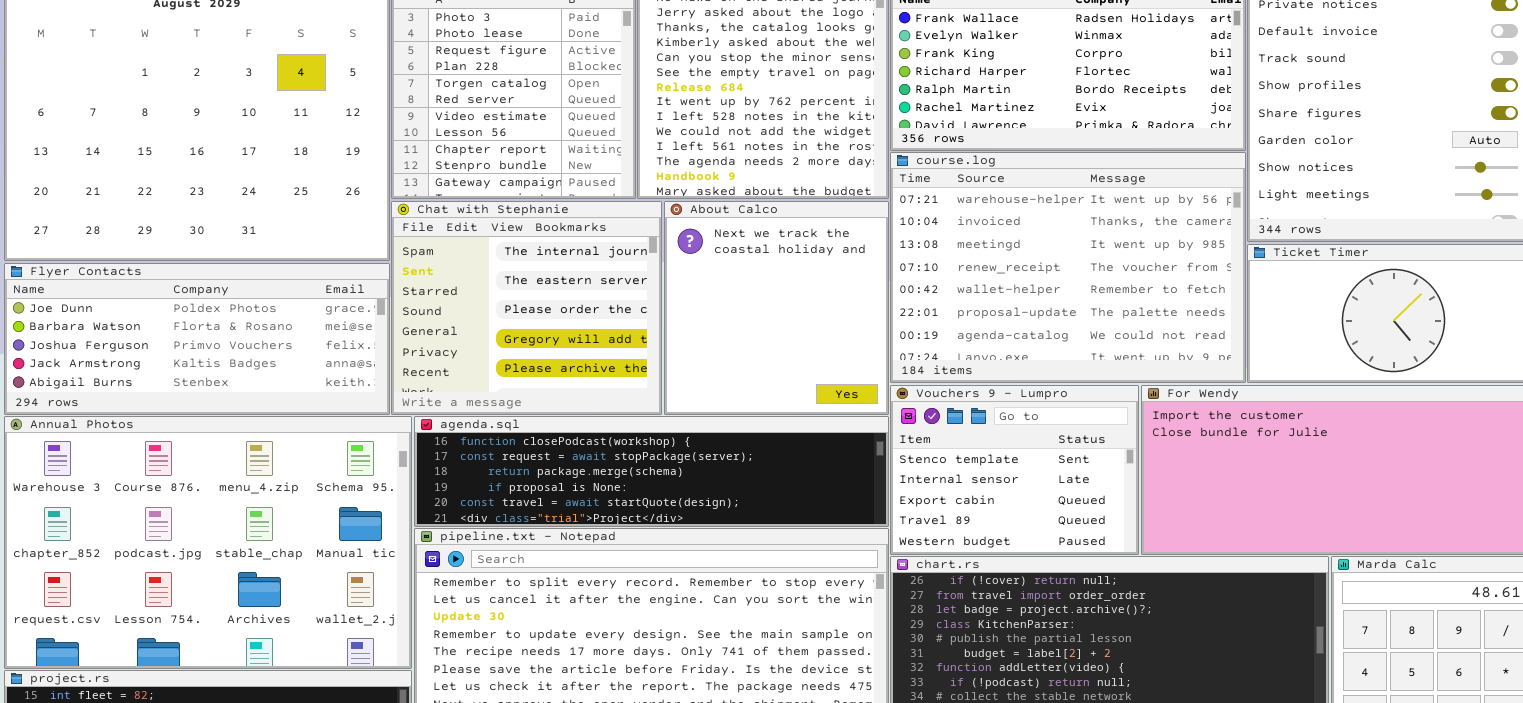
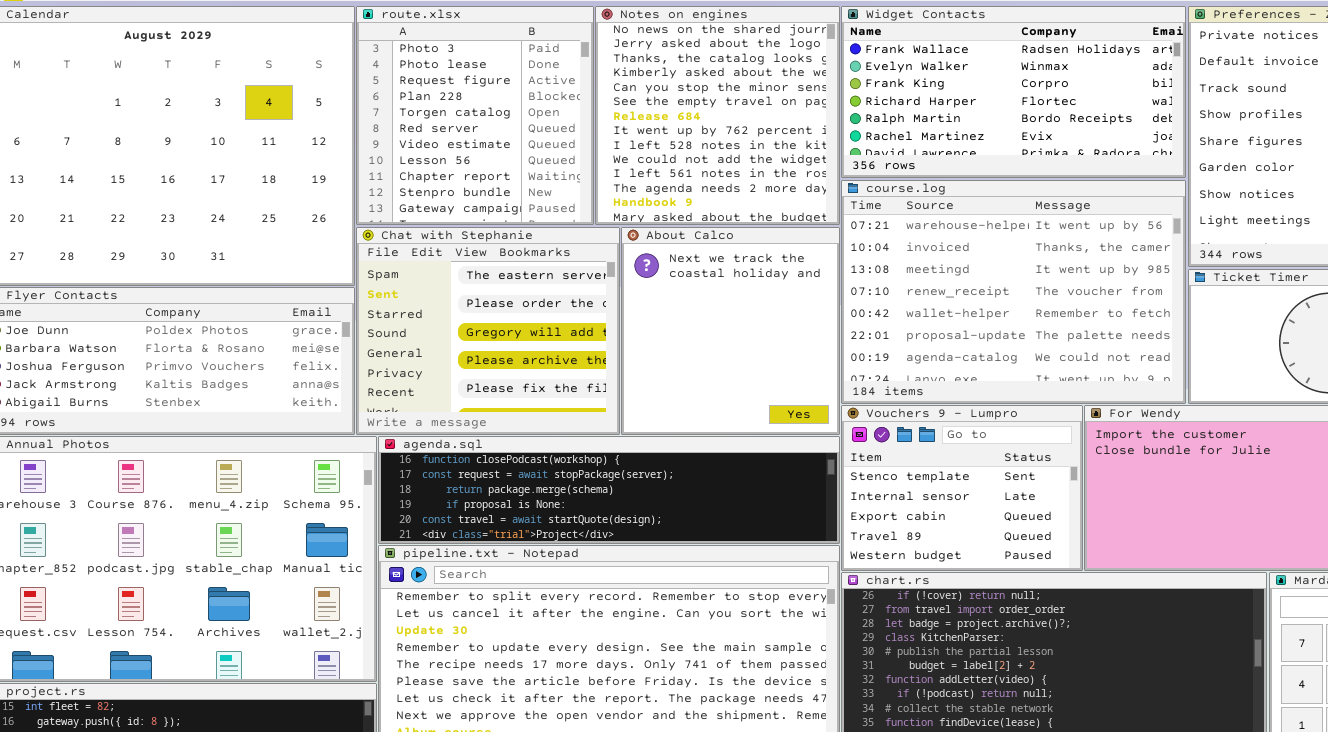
Chat with Stephanie: [391,201,662,415] -> [356,227,620,435], scrolled down 1 row

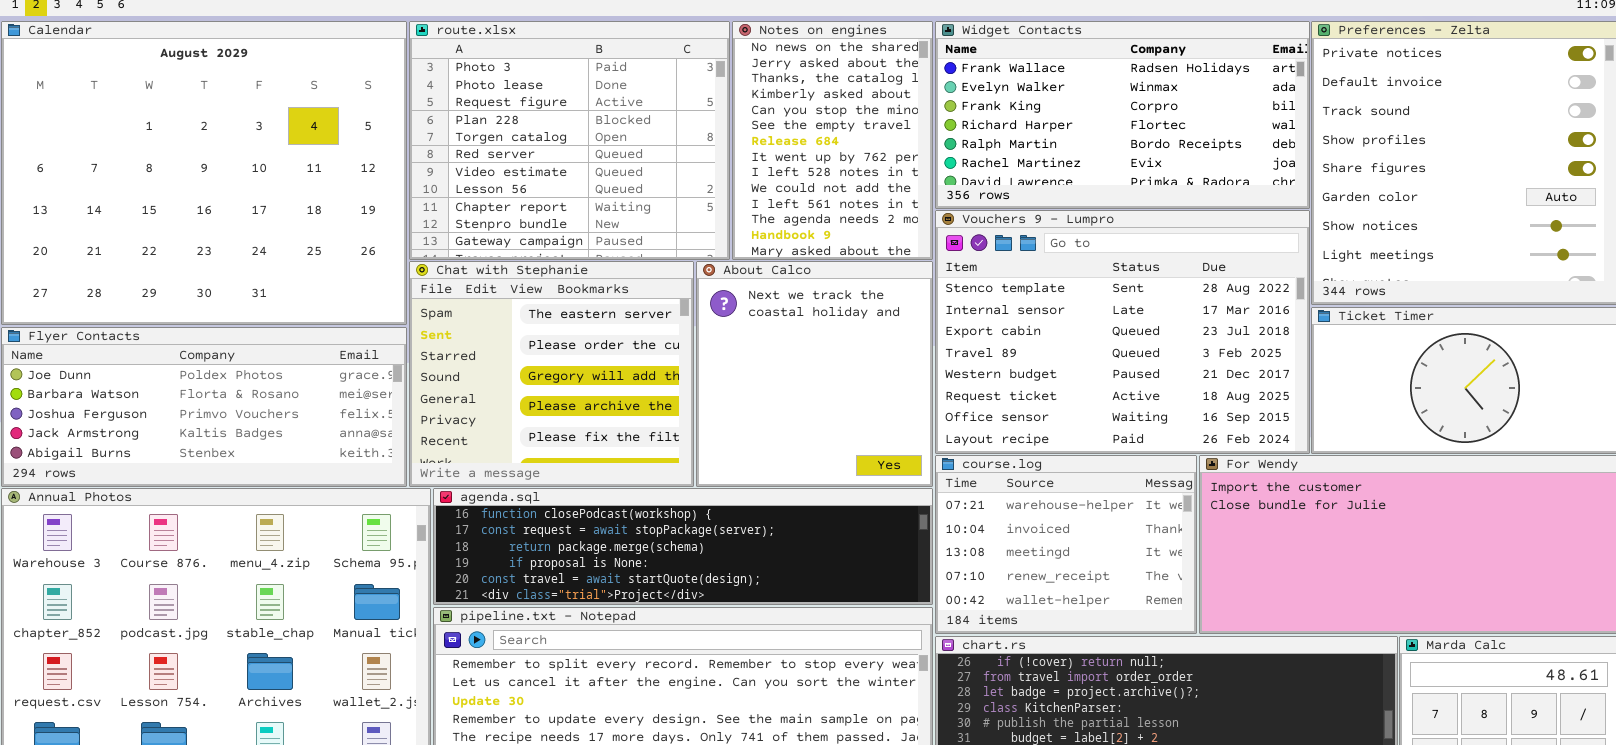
route.xlsx: [356,6,594,225] -> [409,21,730,260], resized
Notes on engines: [595,6,840,225] -> [732,21,933,260], resized
course.log: [841,180,1186,404] -> [935,455,1197,634], moved, resized
Vouchers 9 - Lumpro: [841,405,1083,571] -> [935,210,1310,454], moved, resized

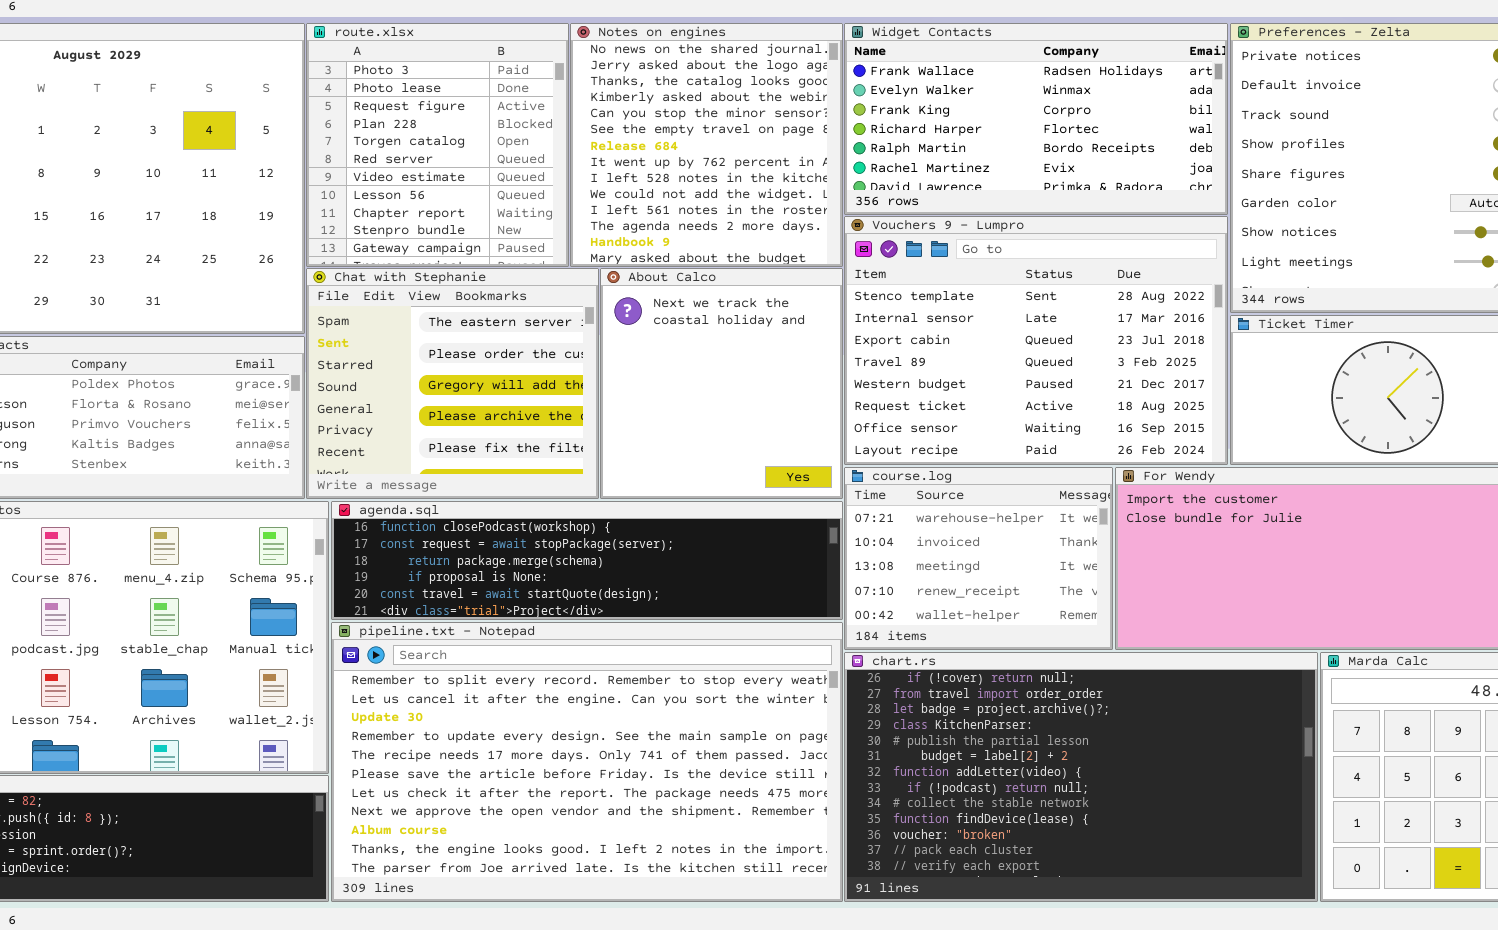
route.xlsx: [409,21,730,260] -> [306,23,569,267], resized
Notes on engines: [732,21,933,260] -> [570,23,843,267], resized

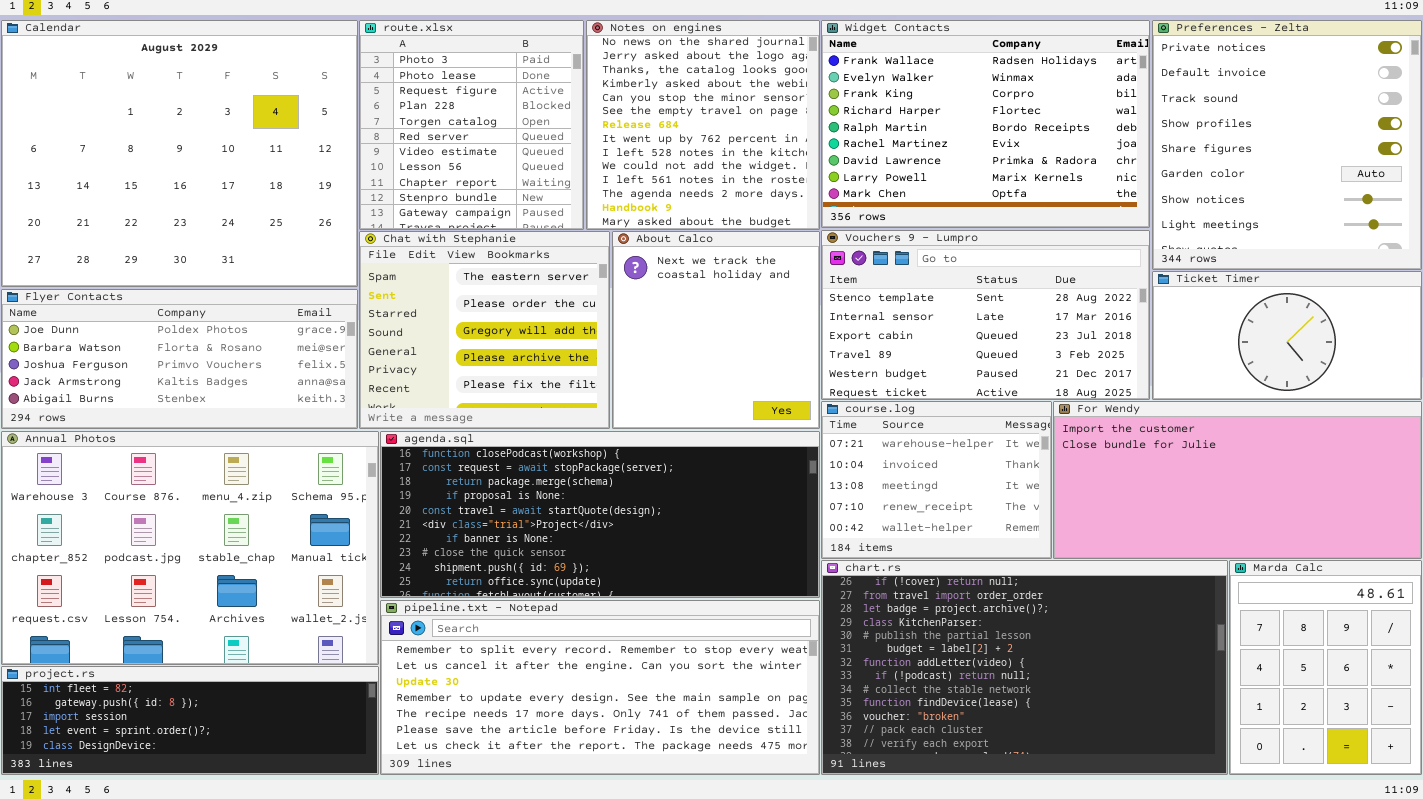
Widget Contacts: [844,23,1228,215] -> [821,20,1150,228], resized
Vouchers 9 - Lumpro: [844,216,1228,465] -> [821,230,1150,400], resized
agenda.sql: [331,501,843,620] -> [380,431,820,598], resized
pipeline.txt - Notepad: [331,622,843,902] -> [380,600,820,775], resized

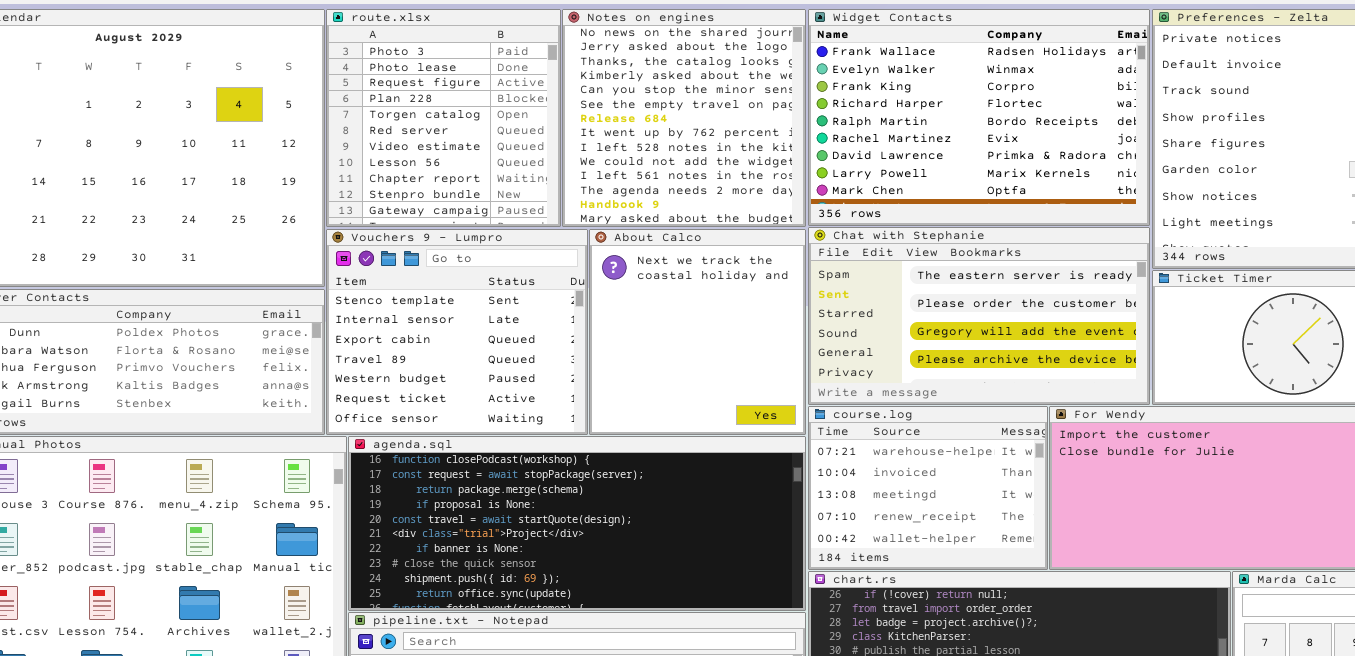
Vouchers 9 - Lumpro: [821,230,1150,400] -> [326,229,588,435], moved, resized
Chat with Stephanie: [359,231,610,429] -> [808,227,1150,405], moved, resized

